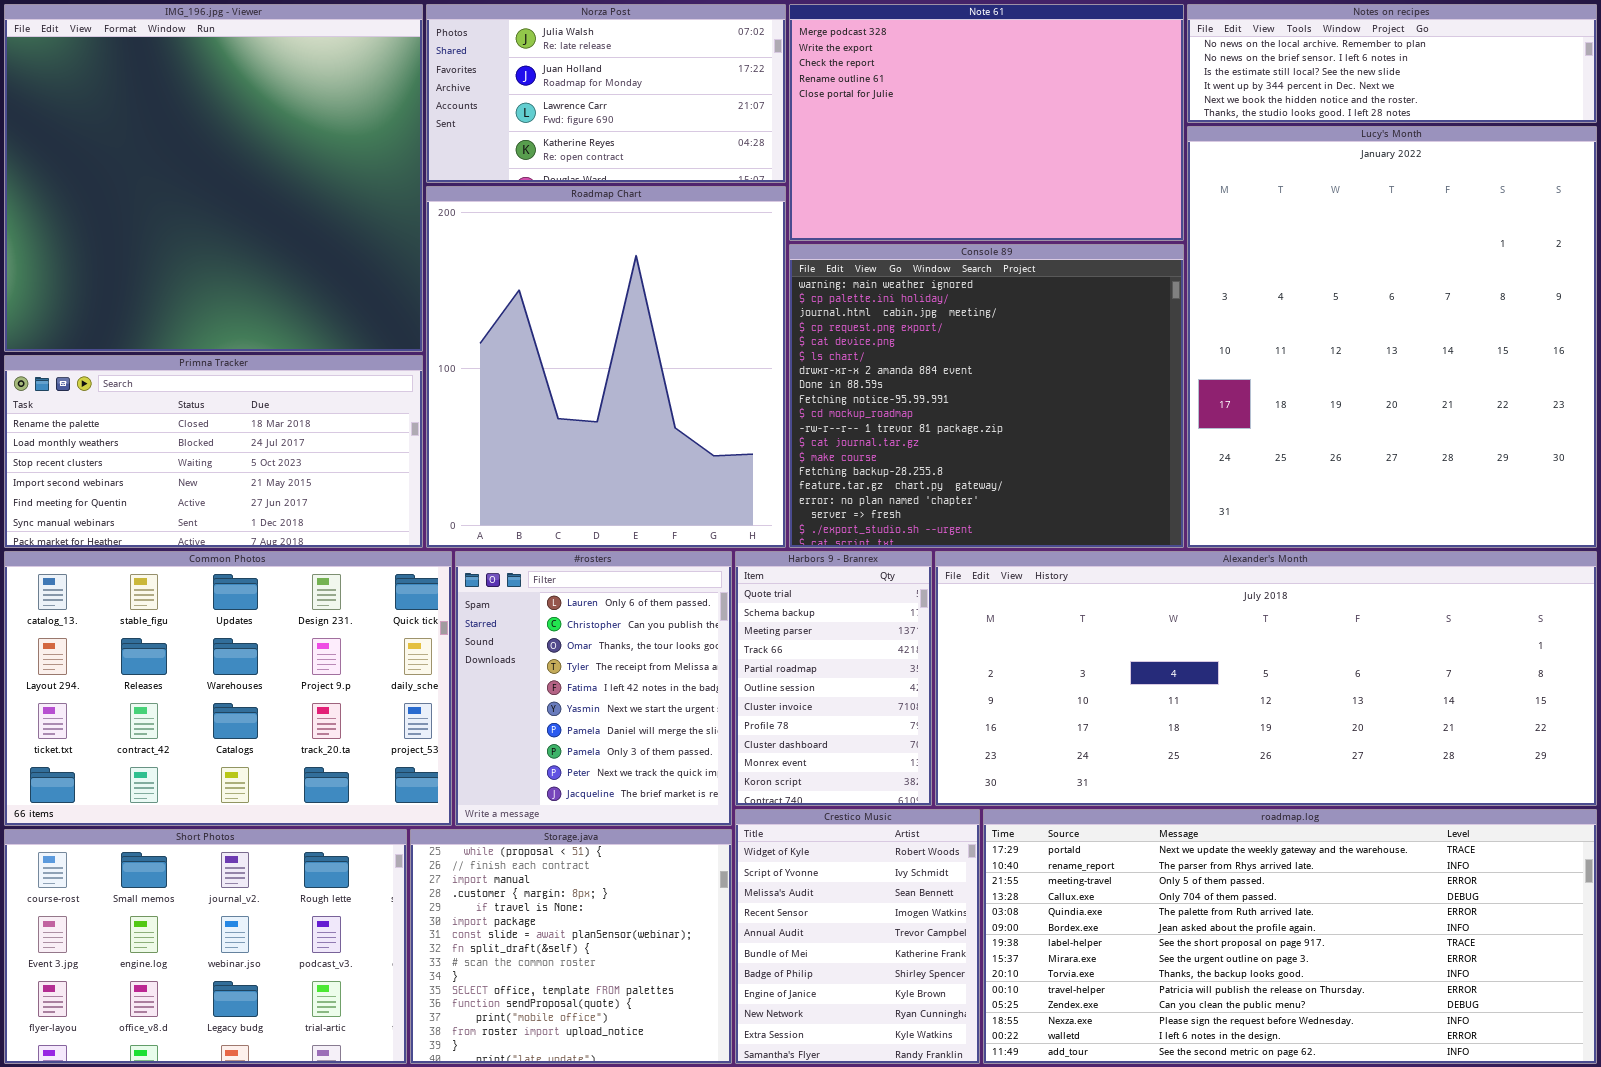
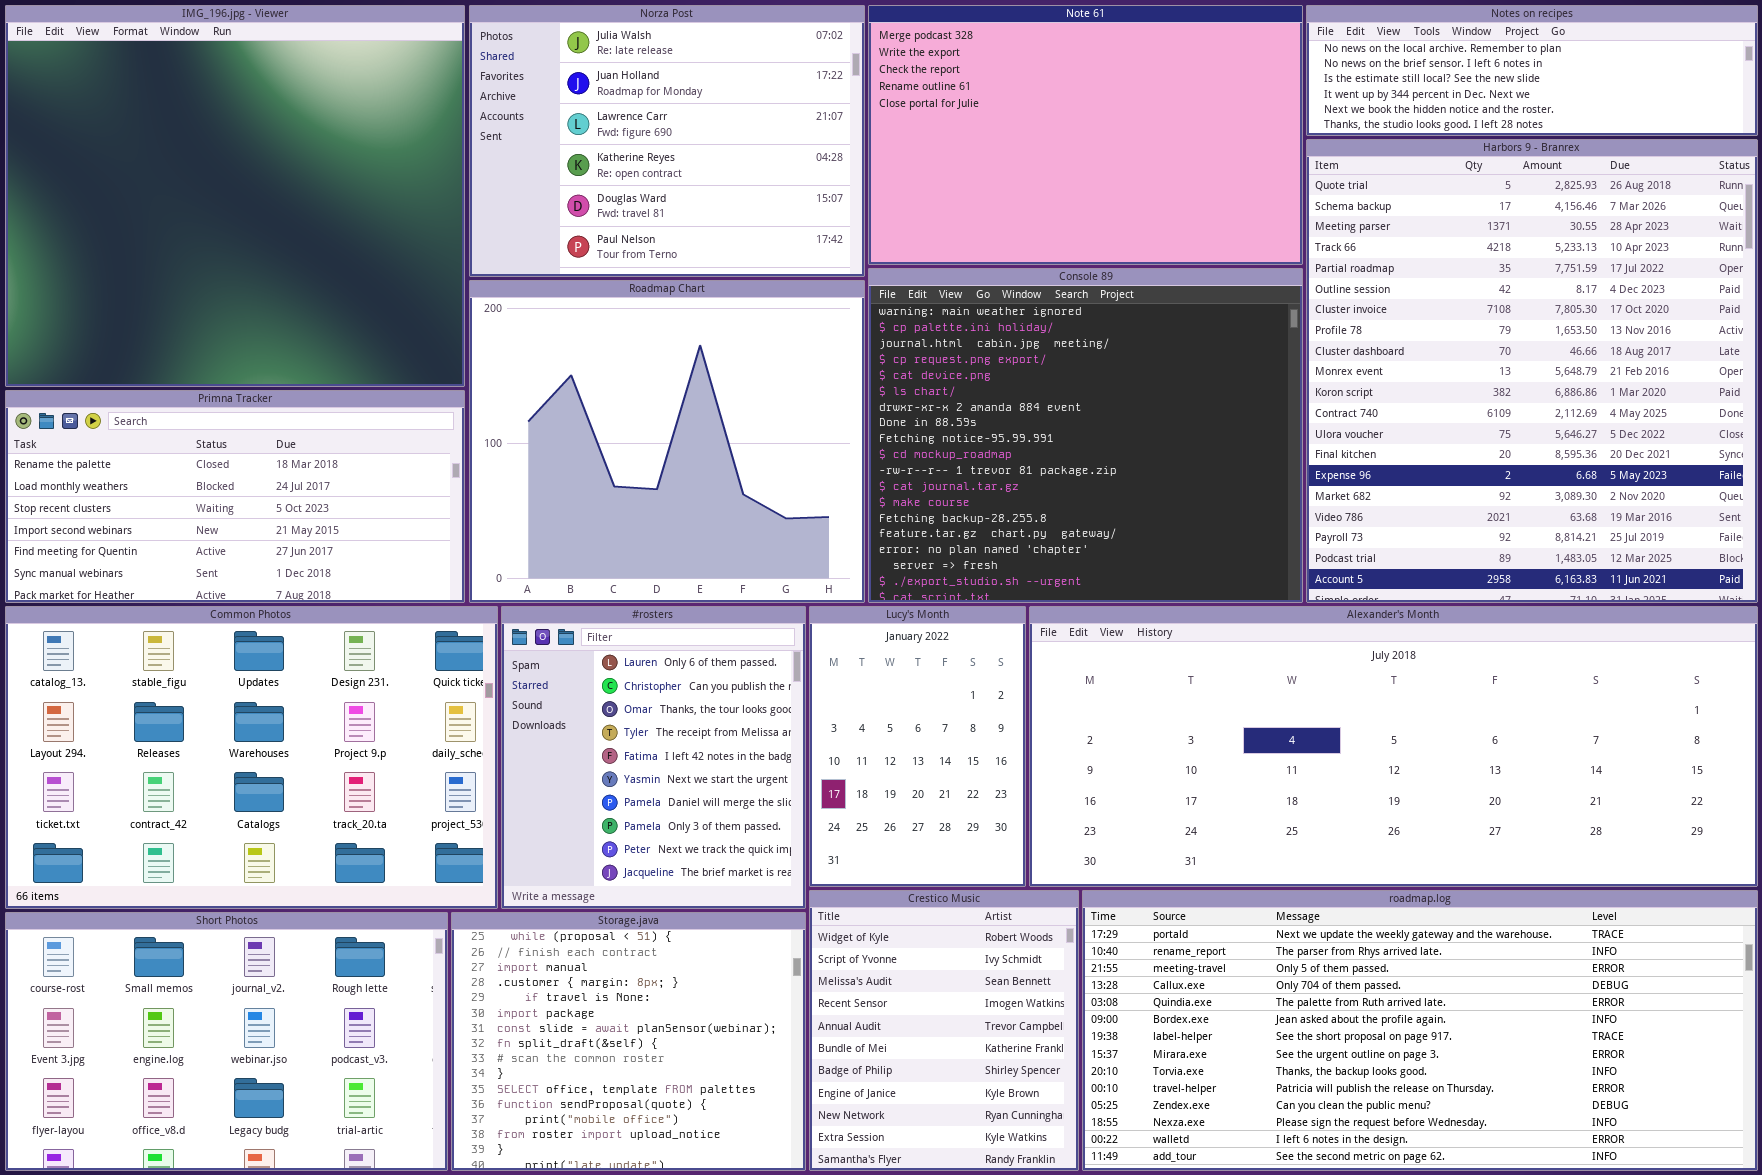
Norza Post: [426,4,786,183] -> [469,5,865,277], resized
Lucy's Month: [1187,126,1597,548] -> [809,606,1026,887], moved, resized
Roadmap Chart: [426,186,786,548] -> [469,280,865,603], resized
Harbors 9 - Branrex: [735,551,932,806] -> [1306,139,1758,603], moved, resized

